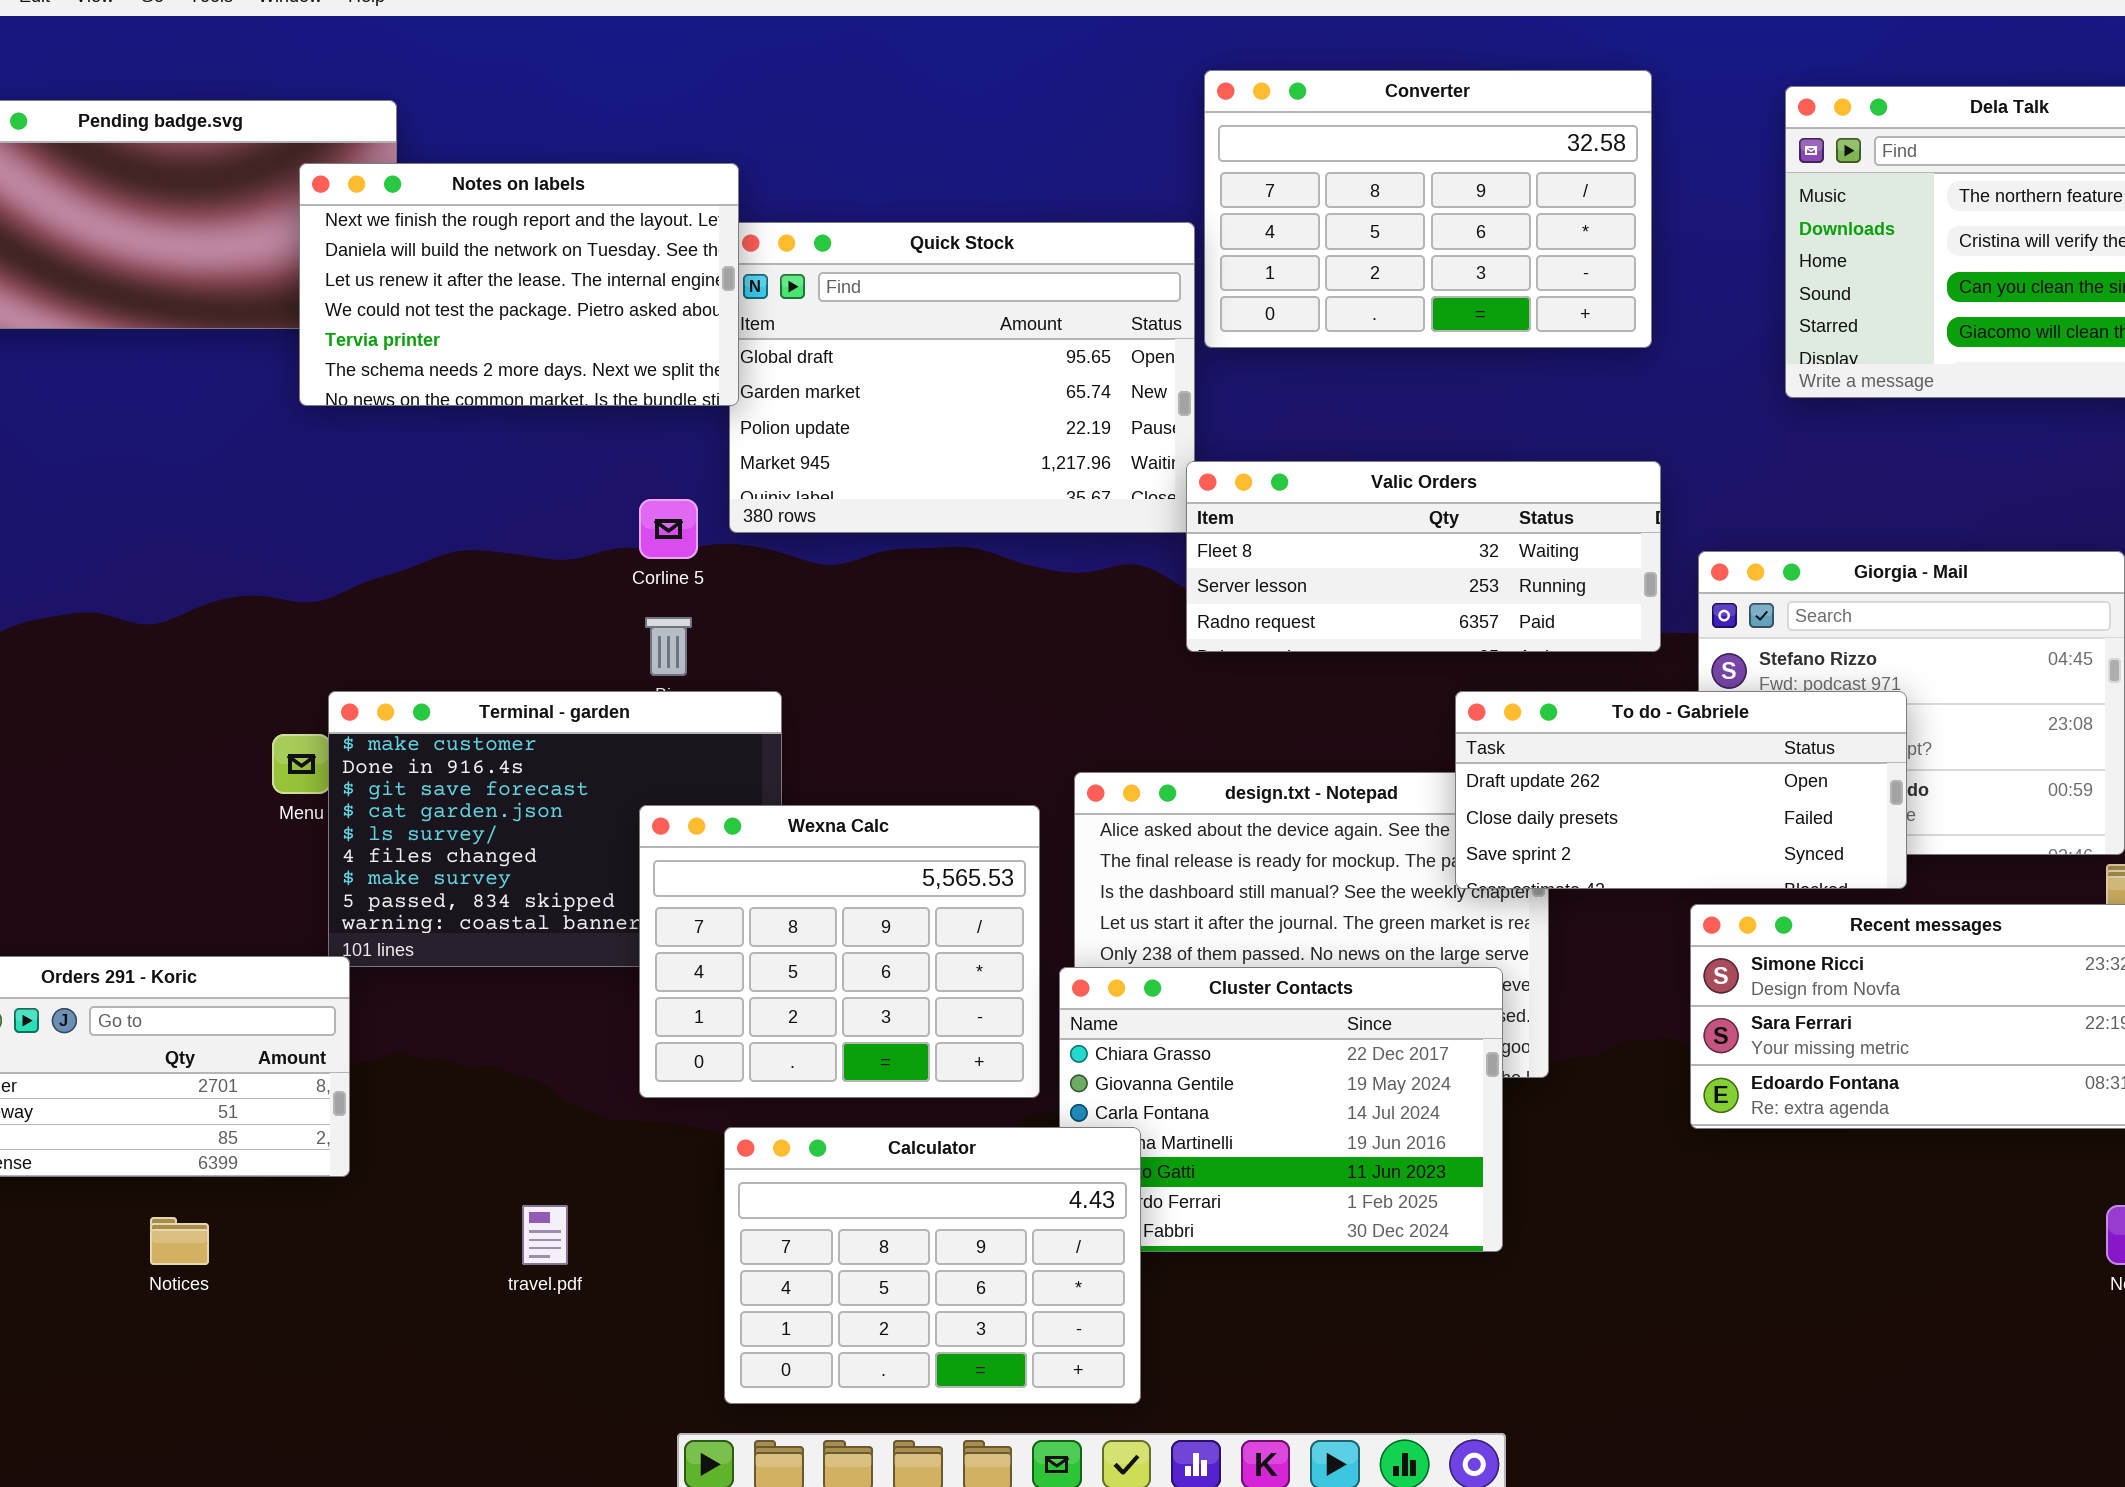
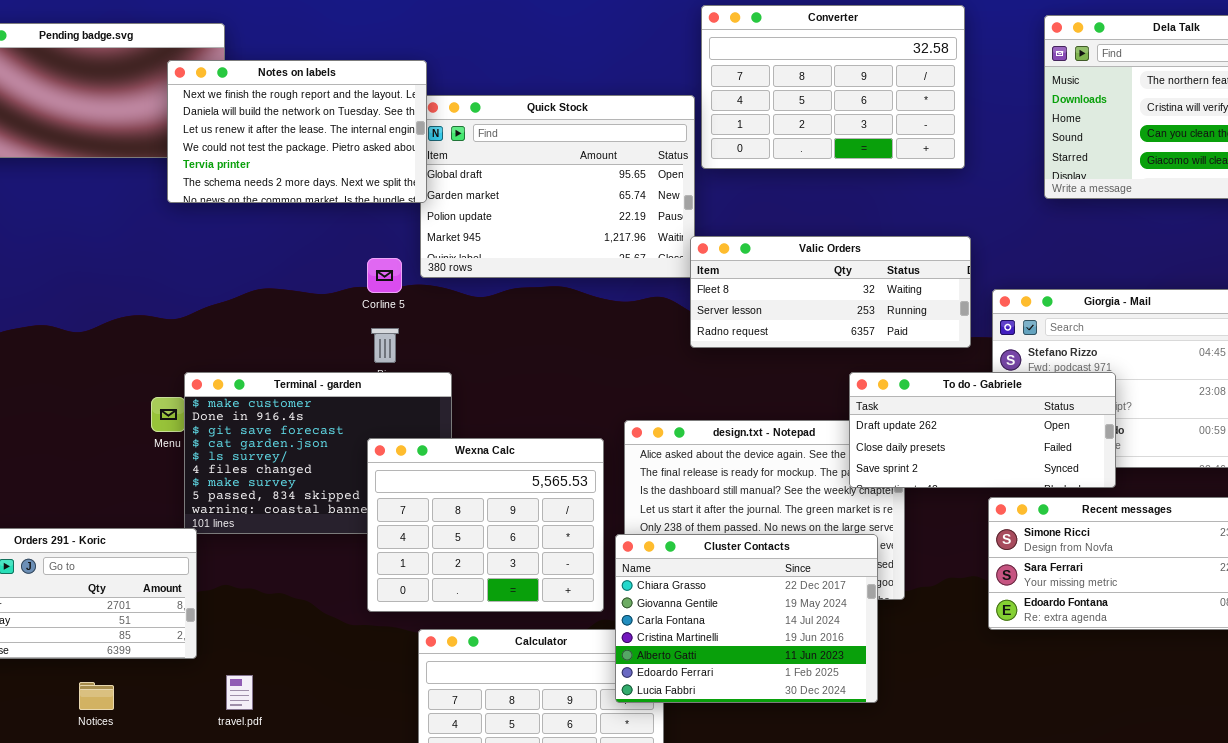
Cluster Contacts: [1059,967,1503,1252] -> [615,534,878,703], raised
travel.pdf: [522,1205,568,1265] -> [226,675,253,710], moved

